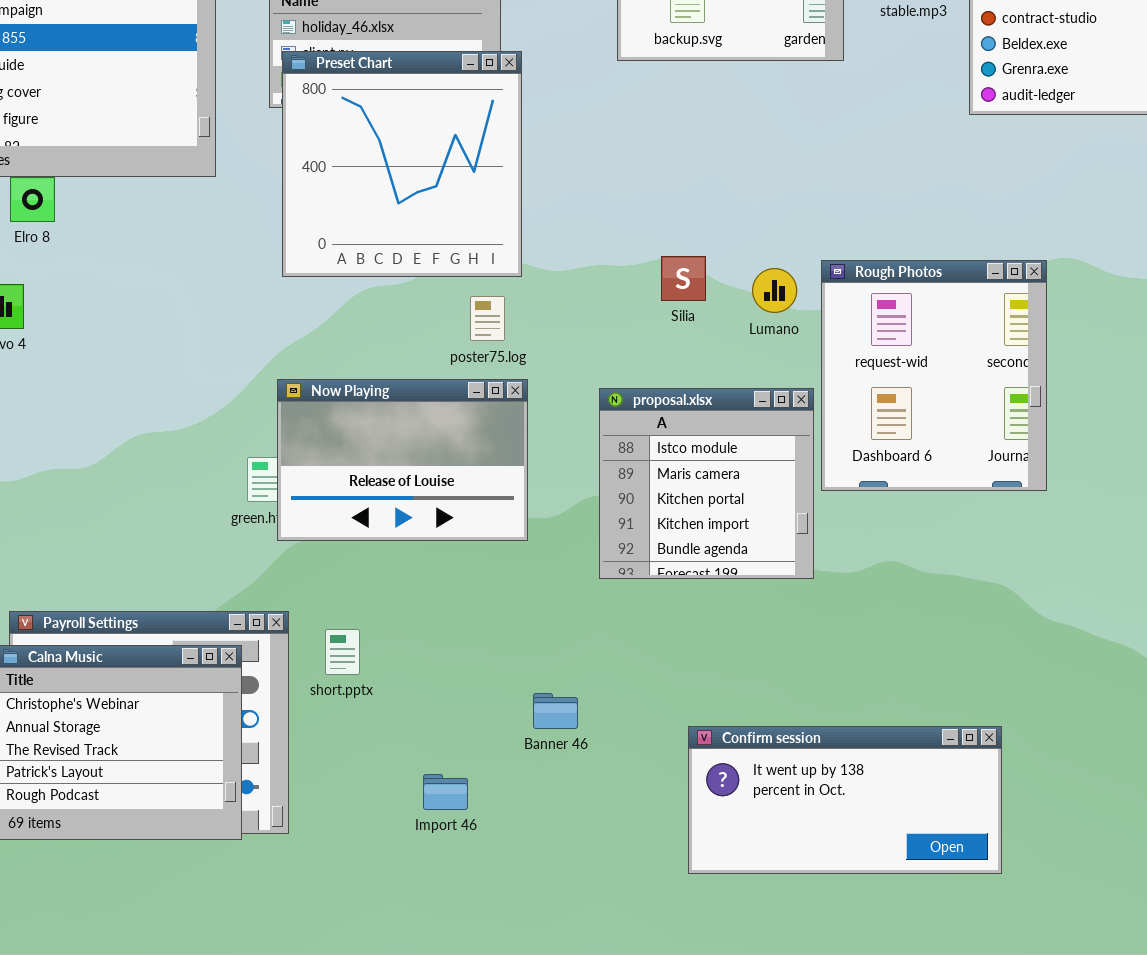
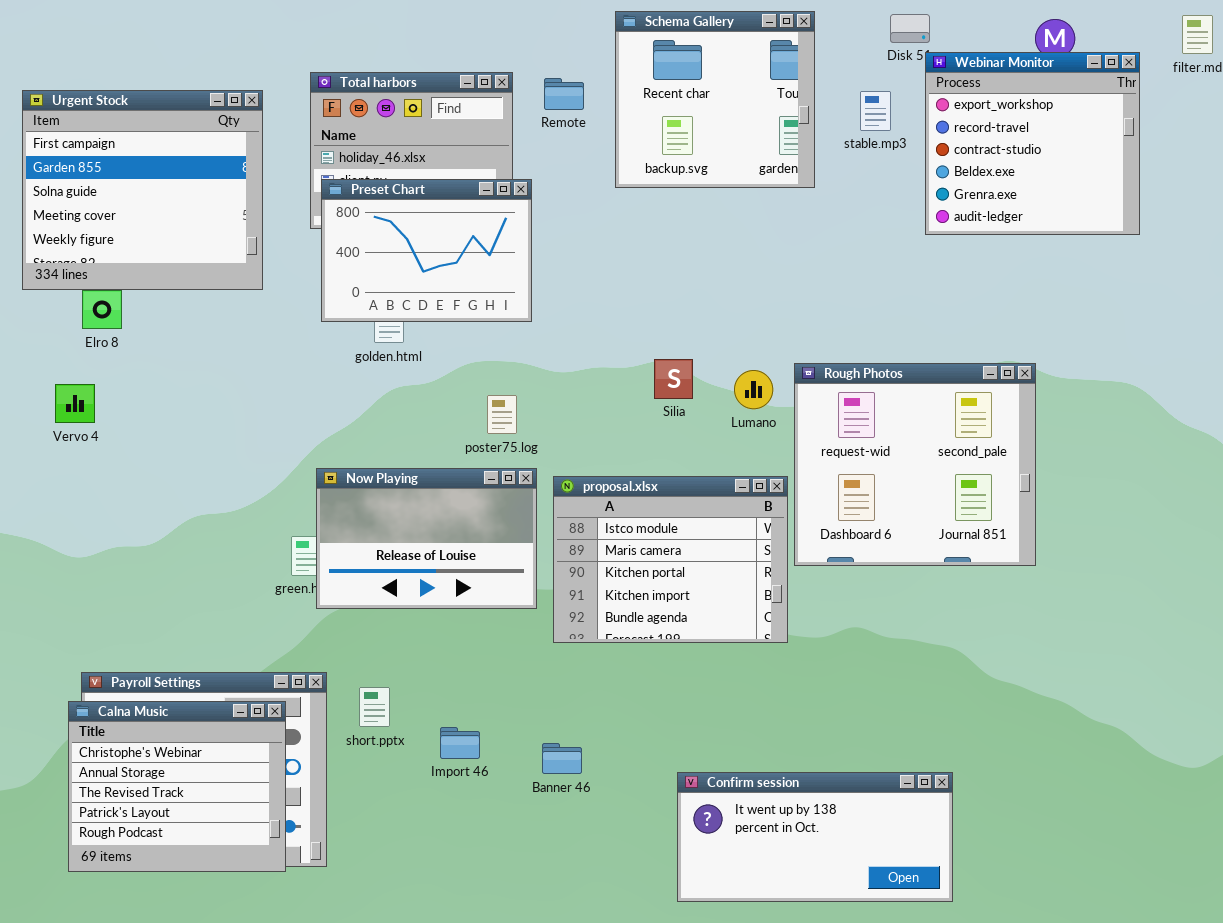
Preset Chart: [282,51,522,277] -> [321,179,532,322], resized
Rough Photos: [821,260,1047,491] -> [794,363,1036,566], resized
proposal.xlsx: [599,388,814,579] -> [553,476,788,643], resized
Import 46: [423,774,468,810] -> [440,727,480,759], moved

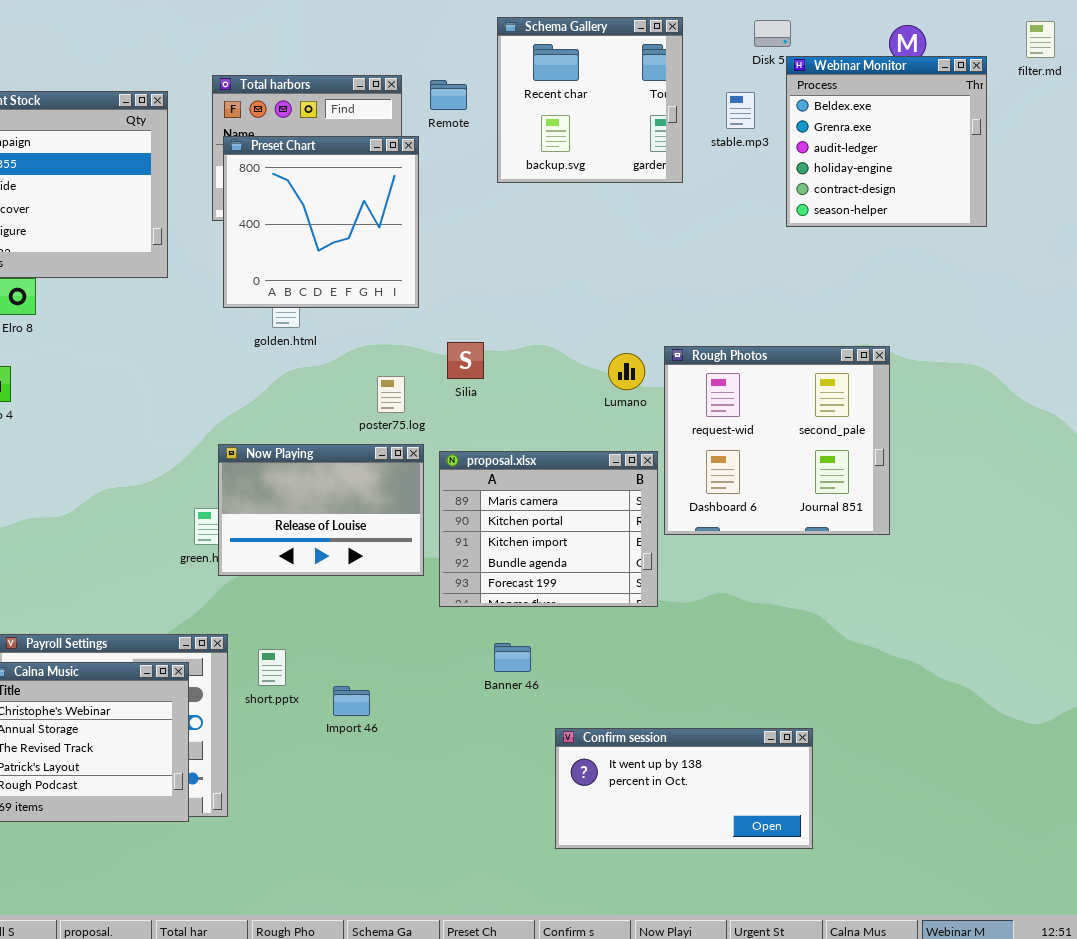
Webinar Monitor: [925,52,1140,235] -> [786,56,987,227], scrolled down 3 rows
Preset Chart: [321,179,532,322] -> [223,136,419,308], resized
Silia: [654,359,693,399] -> [447,342,484,379], moved
proposal.xlsx: [553,476,788,643] -> [439,451,658,607], scrolled down 1 row
Banner 46: [542,743,582,774] -> [494,643,531,672], moved

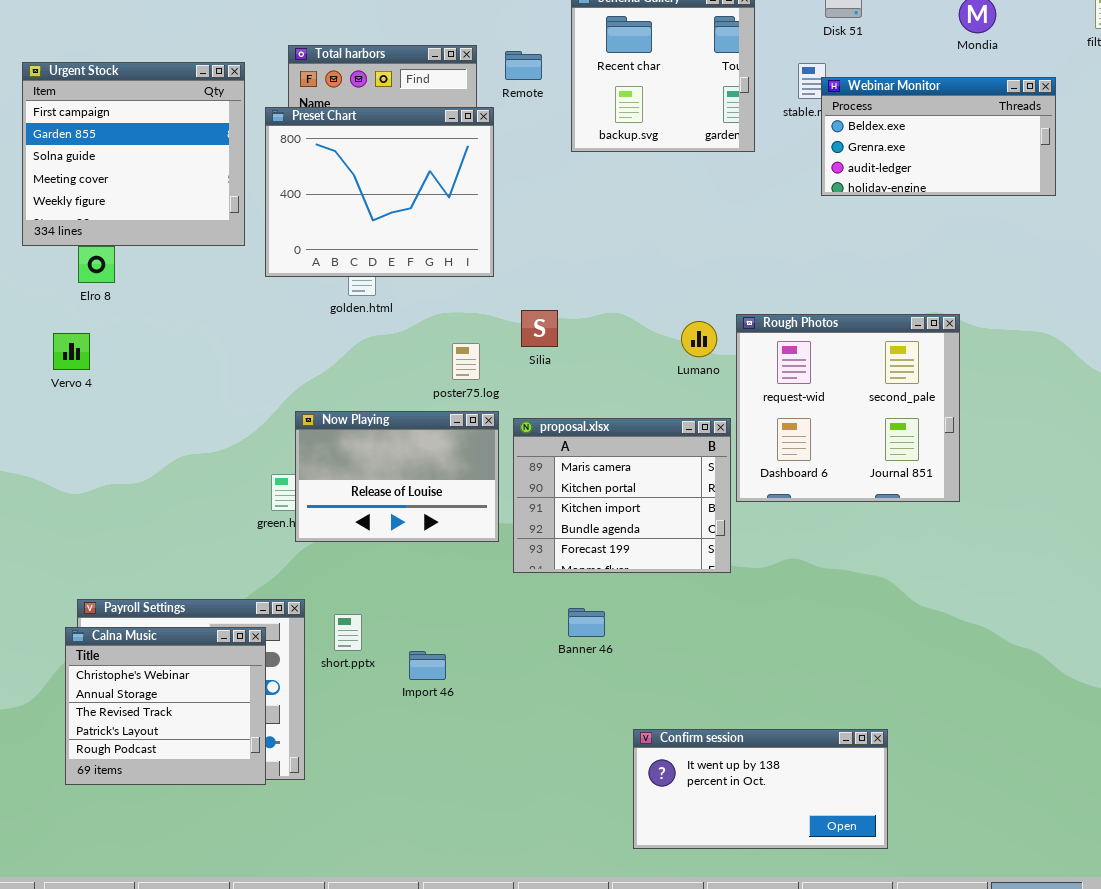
Webinar Monitor: [786,56,987,227] -> [821,77,1056,196], resized
Preset Chart: [223,136,419,308] -> [265,107,494,277], resized
Confirm session: [555,728,813,849] -> [633,729,888,849], moved

